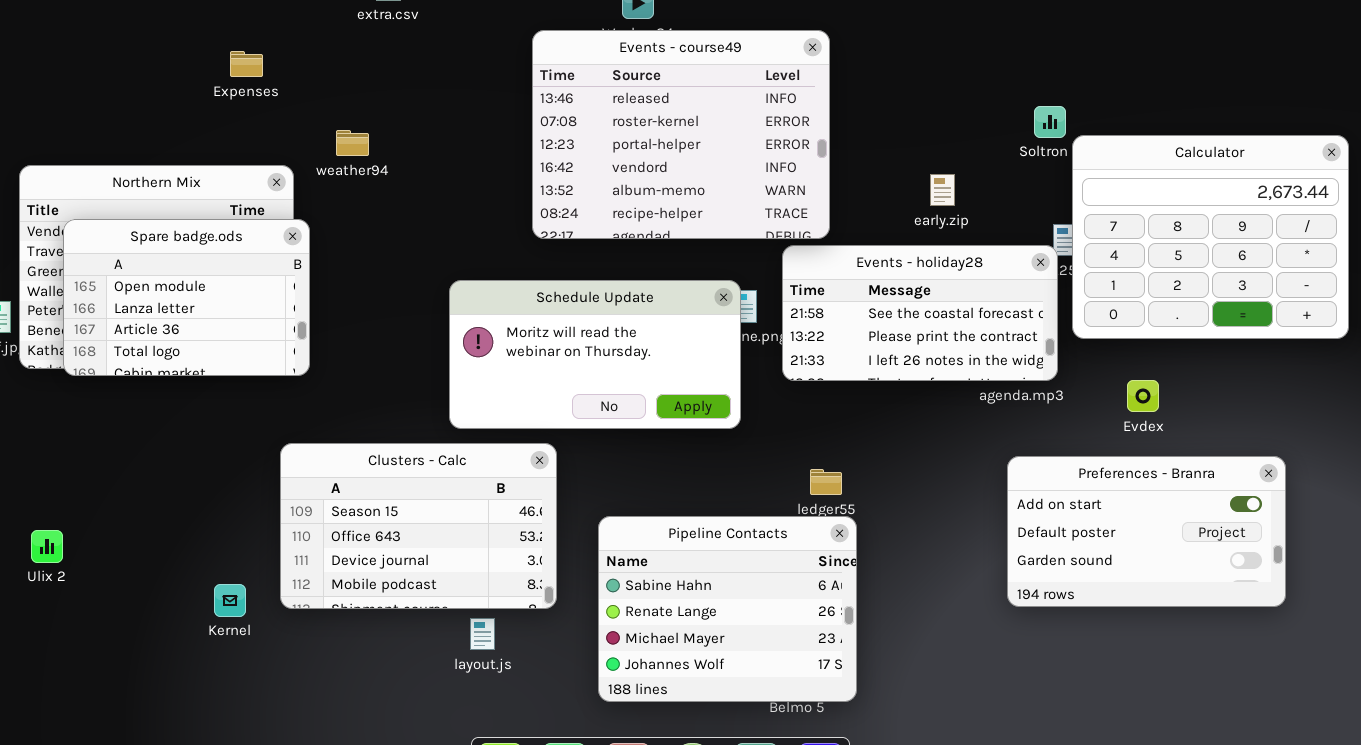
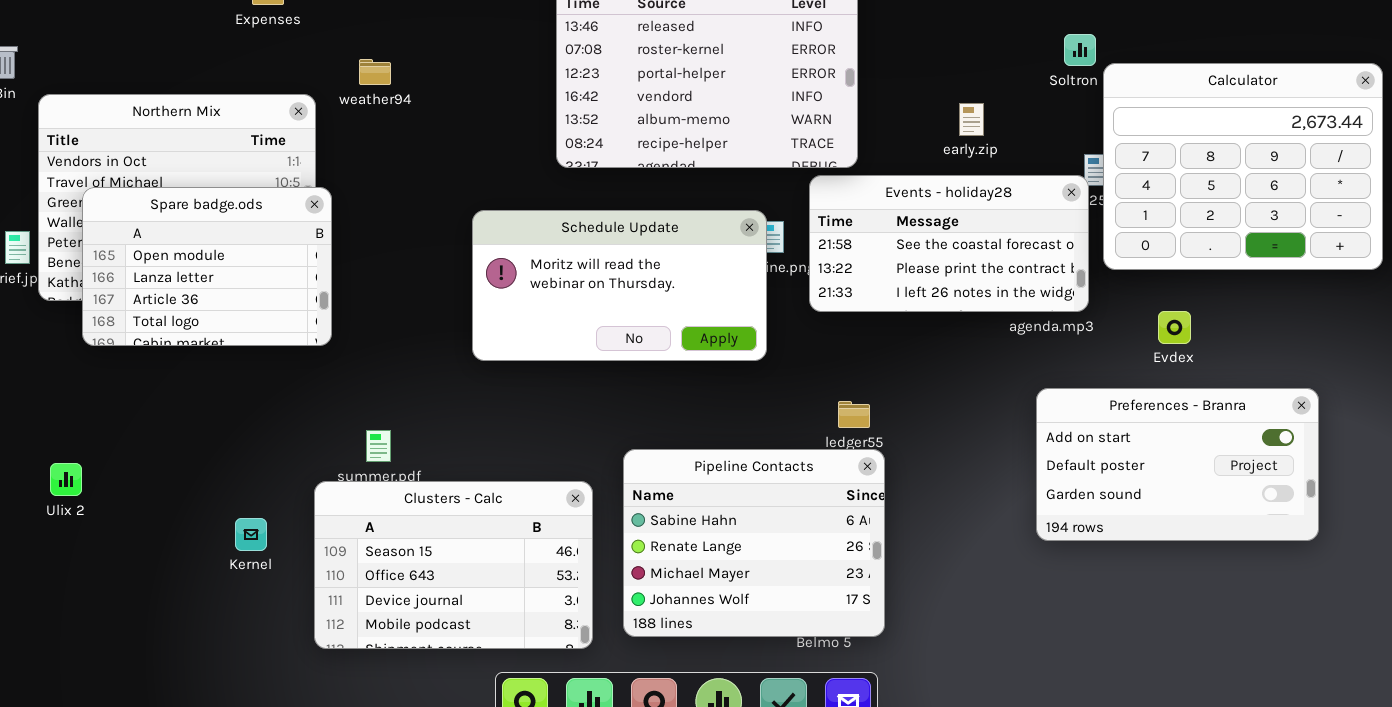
Spare badge.ods: [63,219,310,376] -> [82,187,332,346], moved
Clusters - Calc: [280,443,557,609] -> [314,481,593,649], moved

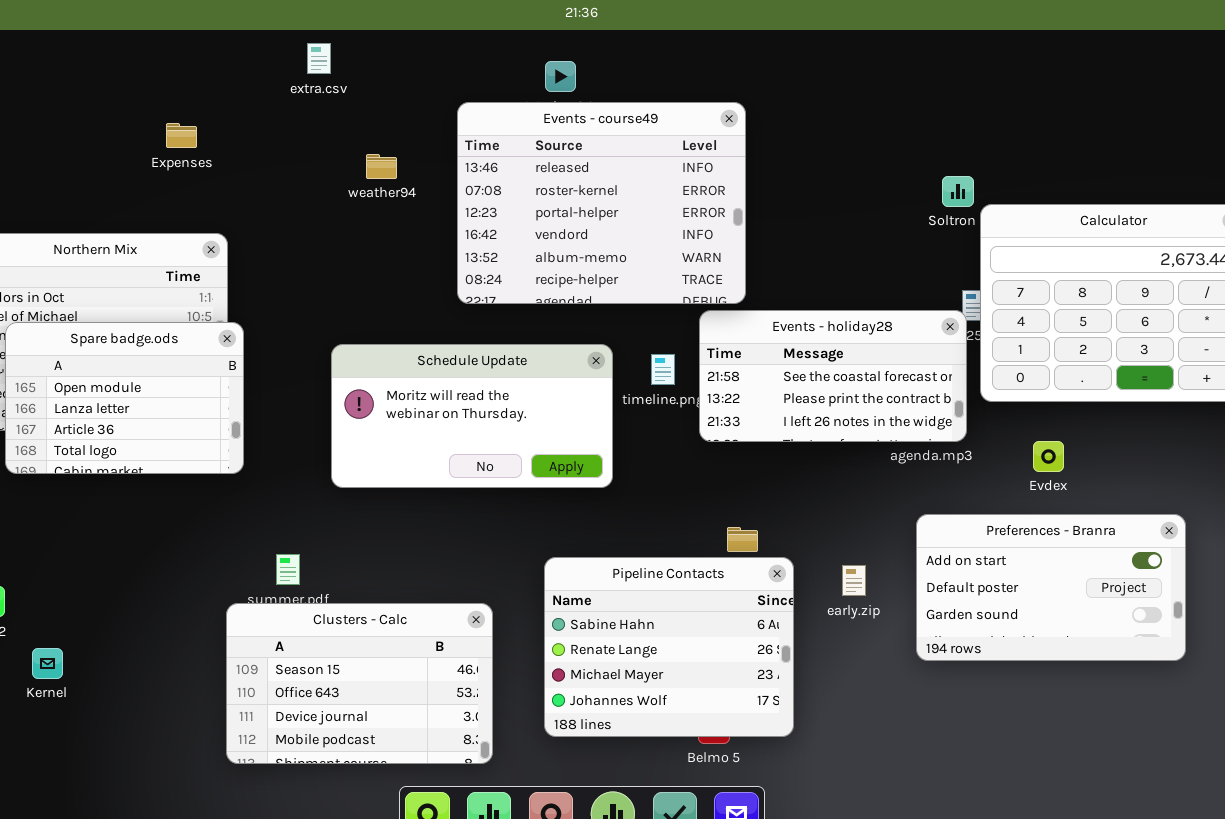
weather94: [359,59,391,85] -> [366,154,397,179], moved
early.zip: [959,103,984,136] -> [842,565,866,596], moved
Schedule Update: [472,210,767,361] -> [331,344,613,488], moved
Pipeline Contacts: [623,449,885,637] -> [544,557,794,737], moved
Kernel: [235,518,267,551] -> [32,648,63,679], moved

